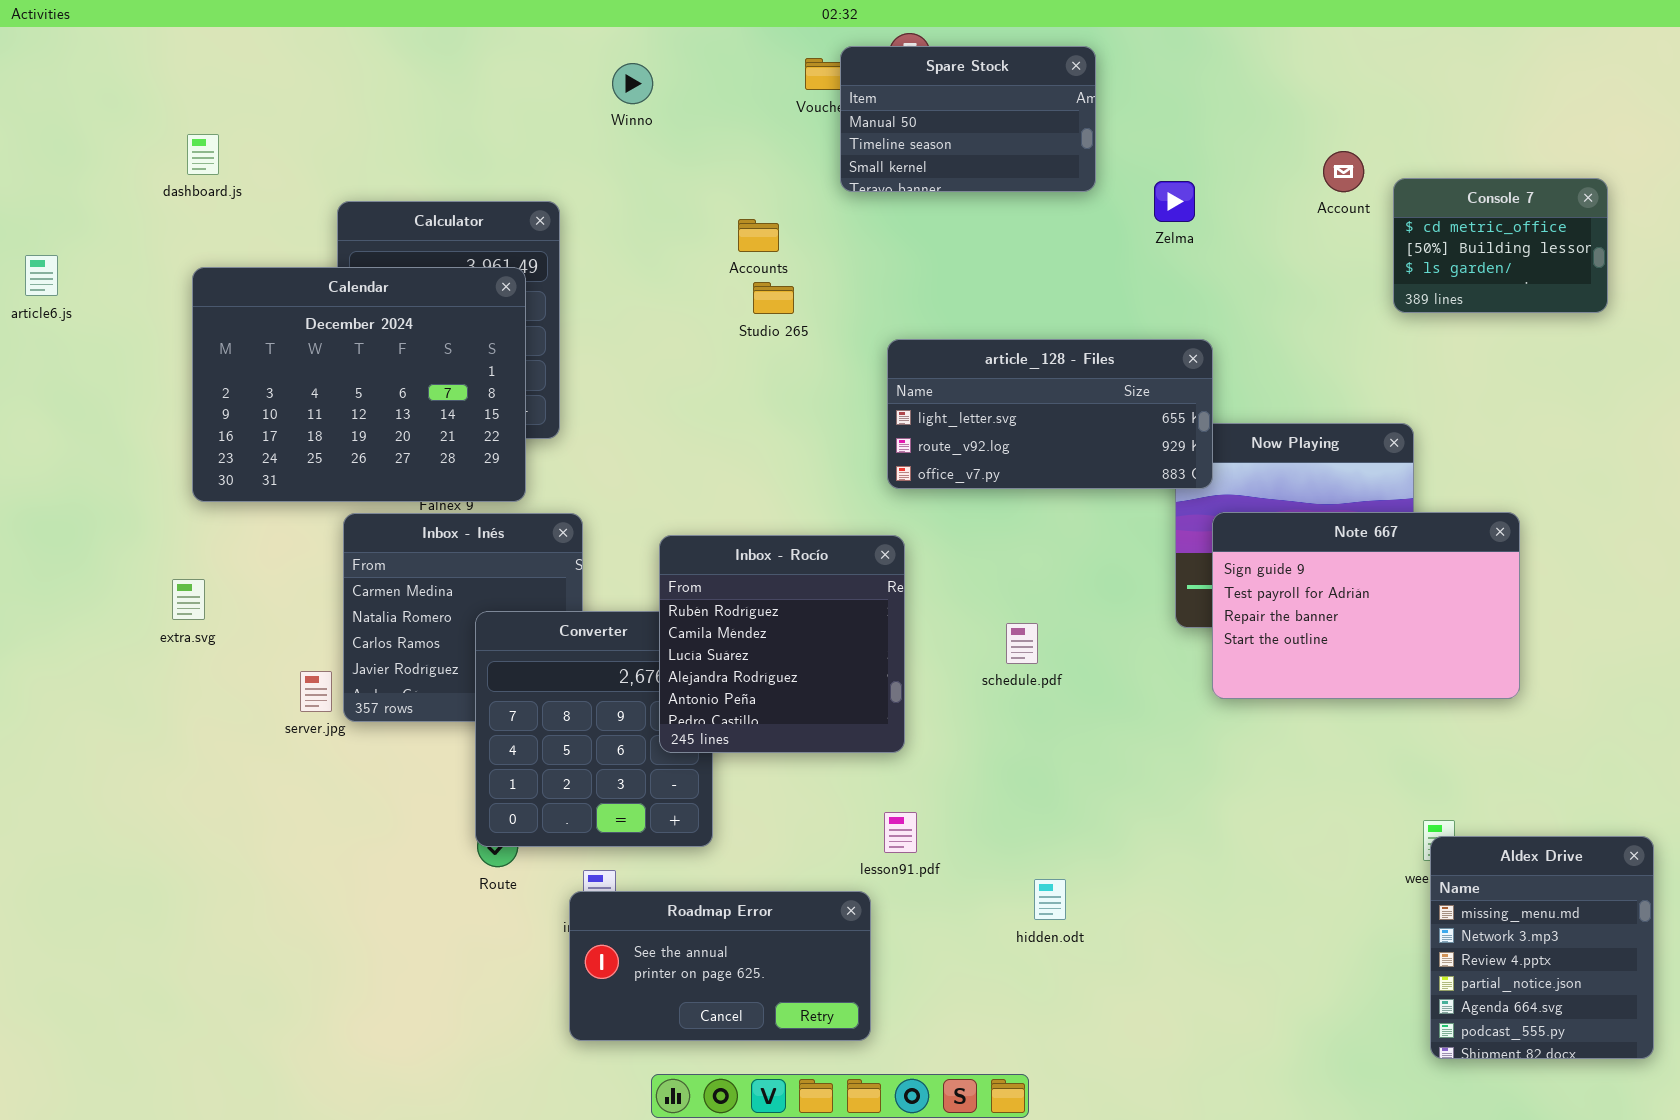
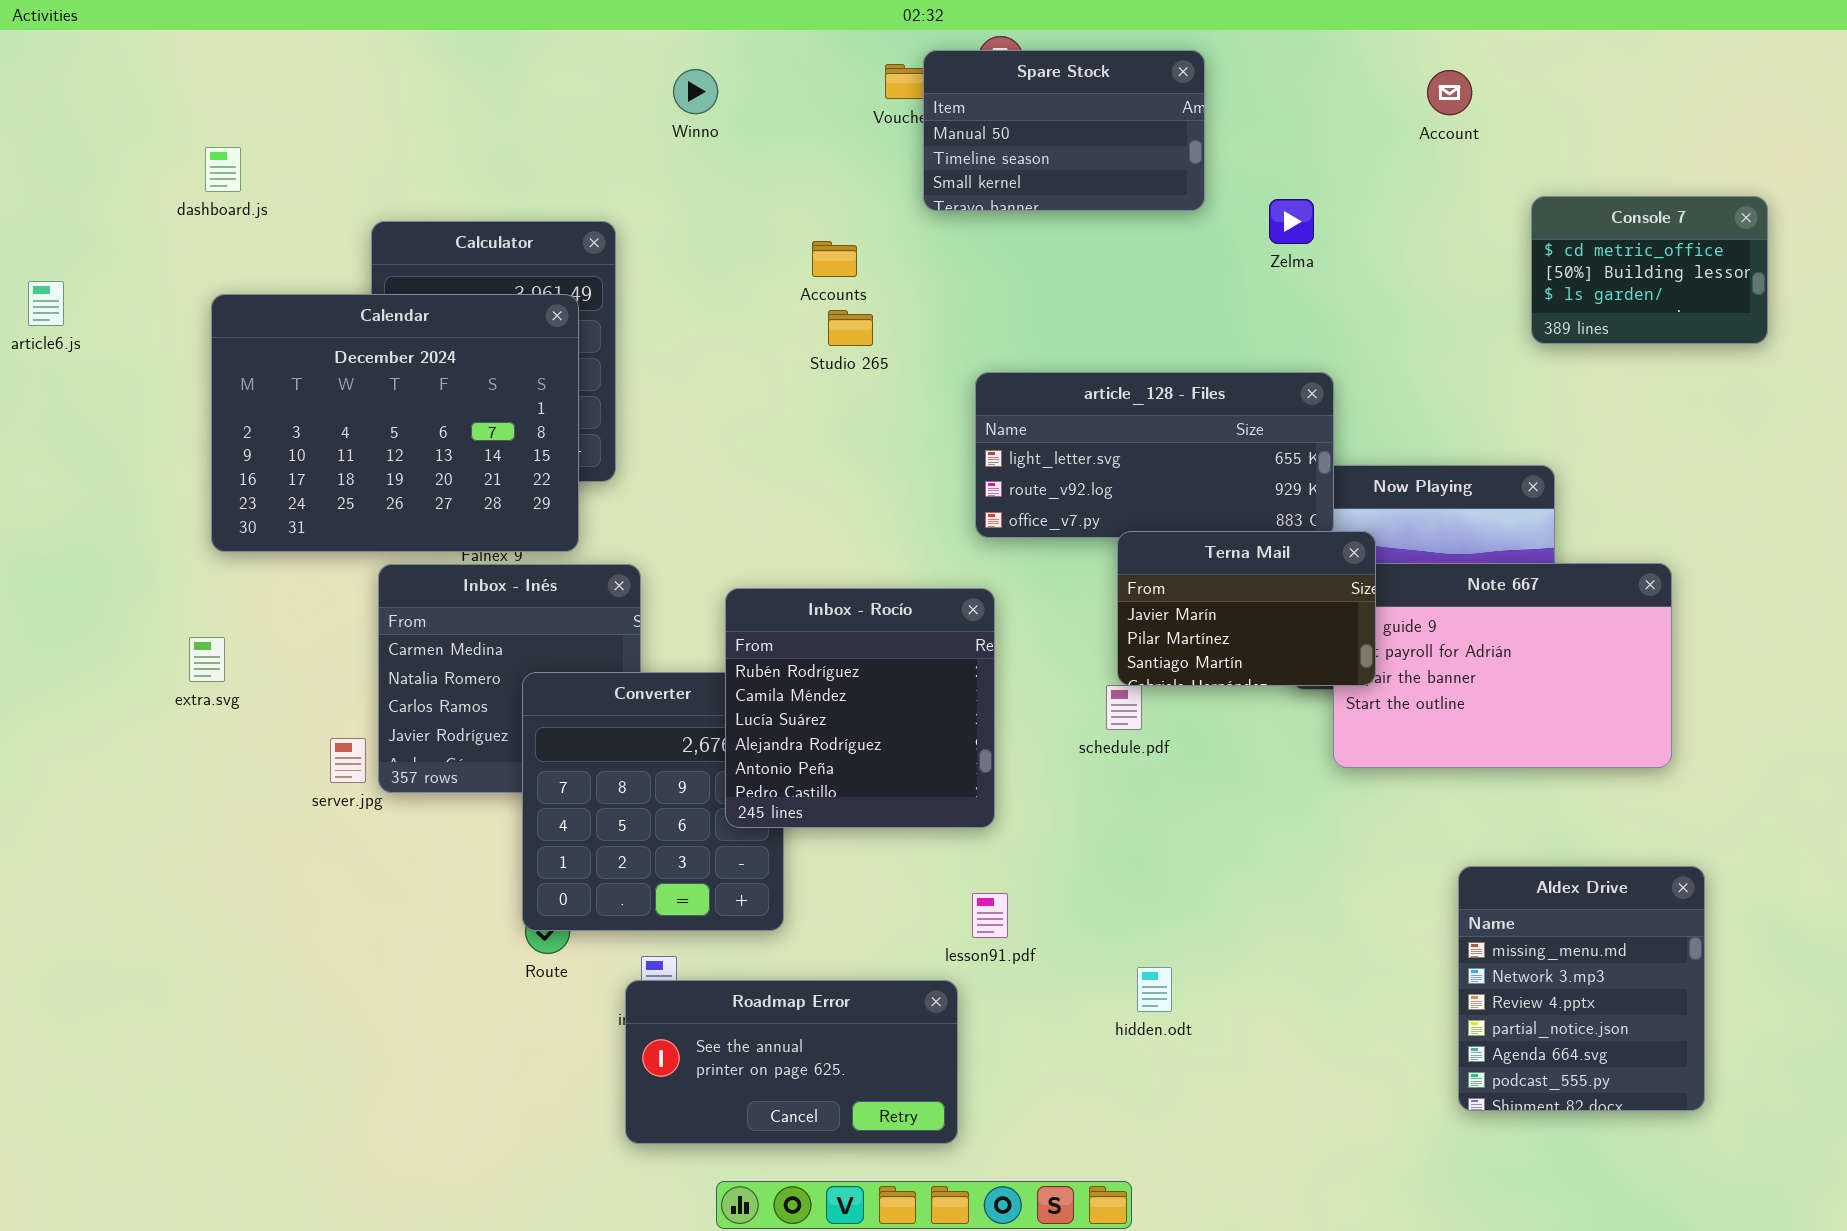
Account: [1323,151,1364,192] -> [1427,70,1472,115], moved
Terna Mail: none -> [1117,531,1376,686], opened
Aldex Drive: [1430,836,1654,1059] -> [1458,866,1705,1111], moved

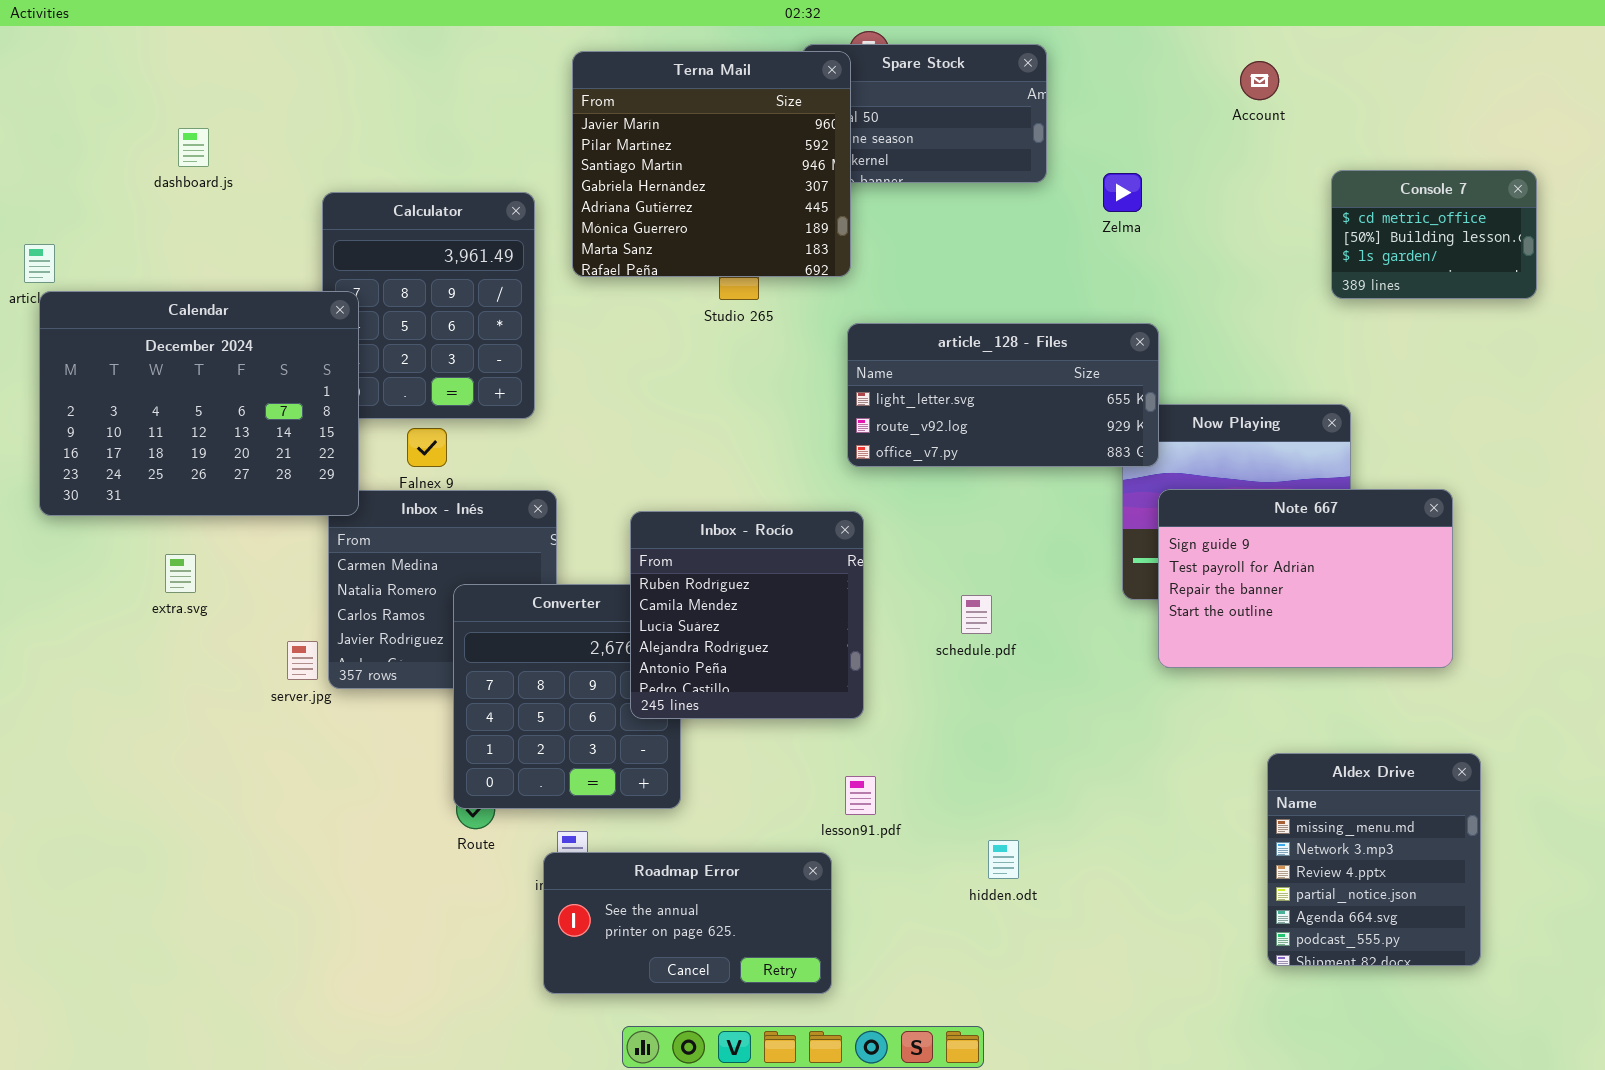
Calendar: [211,294,579,552] -> [39,291,359,516], moved
Terna Mail: [1117,531,1376,686] -> [572,51,851,277], moved, resized

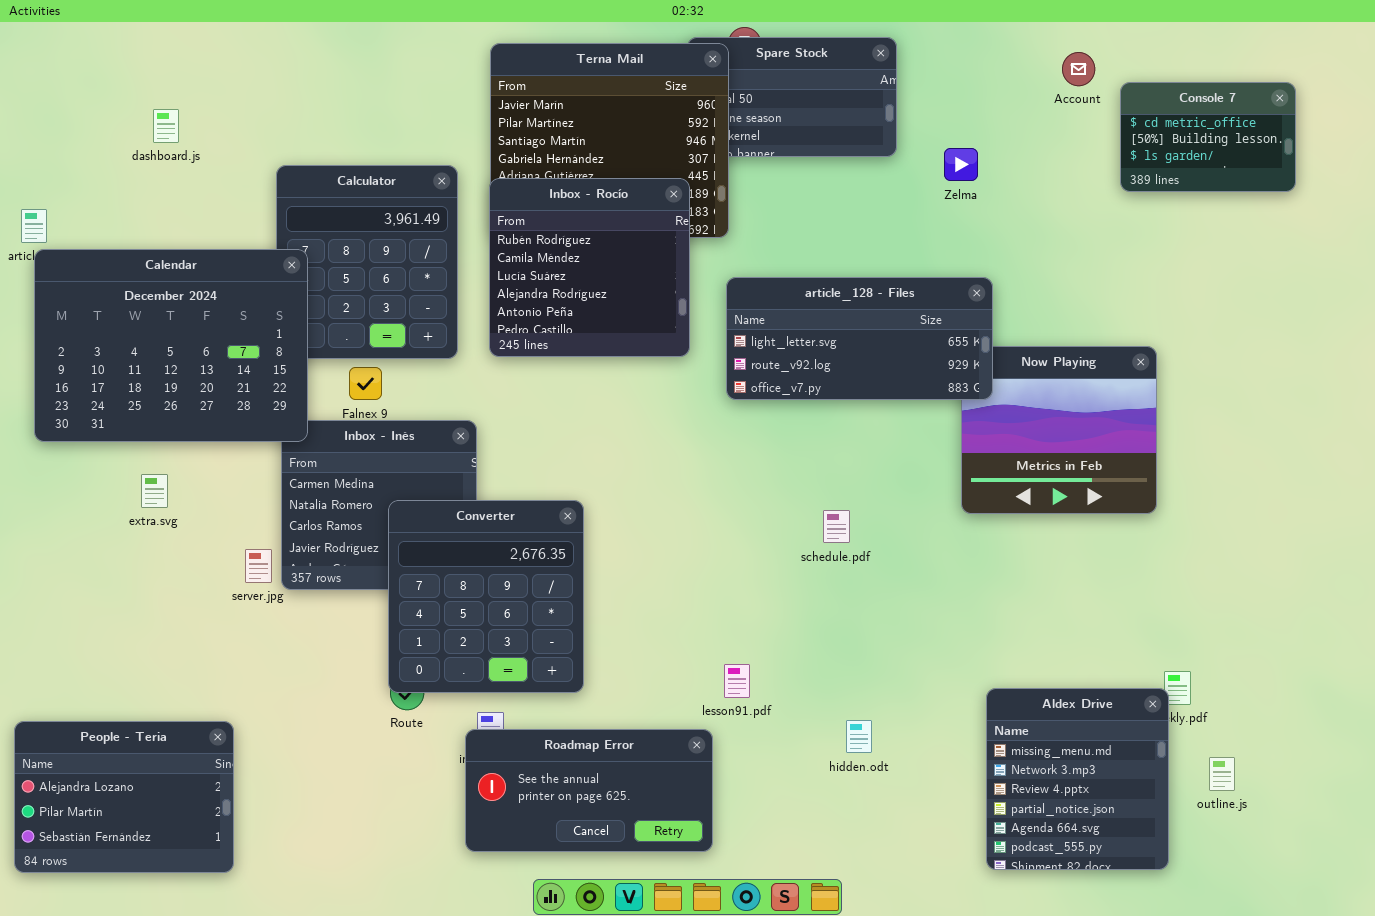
Console 7: [1331,170,1537,299] -> [1120,82,1296,192], moved
Note 667: [1158,489,1453,668] -> none, closed
Inbox - Rocío: [630,511,864,719] -> [489,178,690,357], moved
Aldex Drive: [1267,753,1481,966] -> [986,688,1169,870], moved
People - Teria: none -> [14,721,234,873], opened

